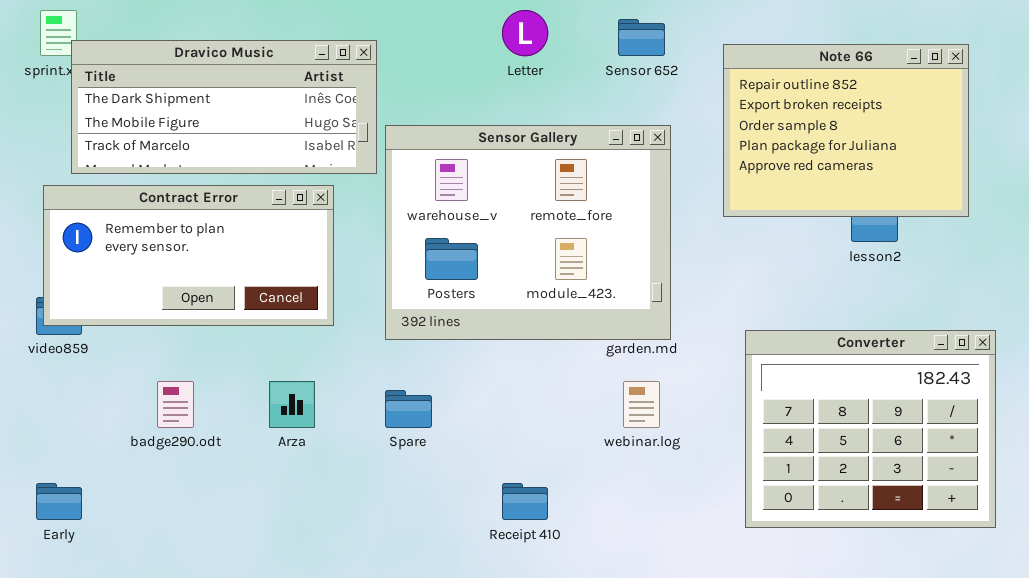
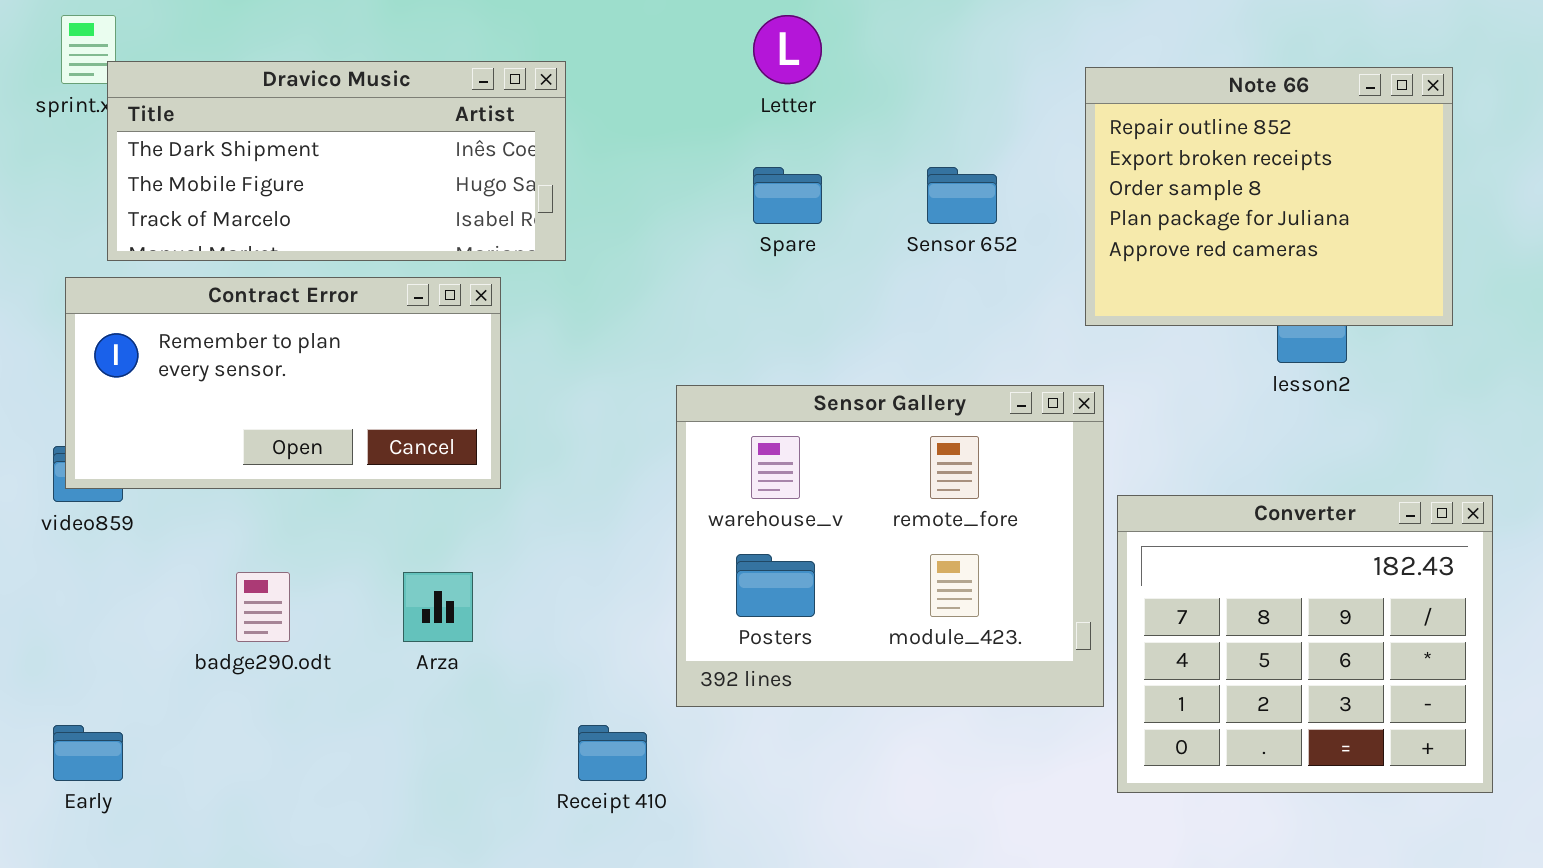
Sensor 652: [618,19,665,56] -> [927,167,997,224], moved
Sensor Gallery: [385,125,671,340] -> [676,385,1104,707], moved
Spare: [385,390,432,428] -> [753,167,822,224], moved
Receipt 410: [502,483,548,520] -> [578,725,647,781], moved

